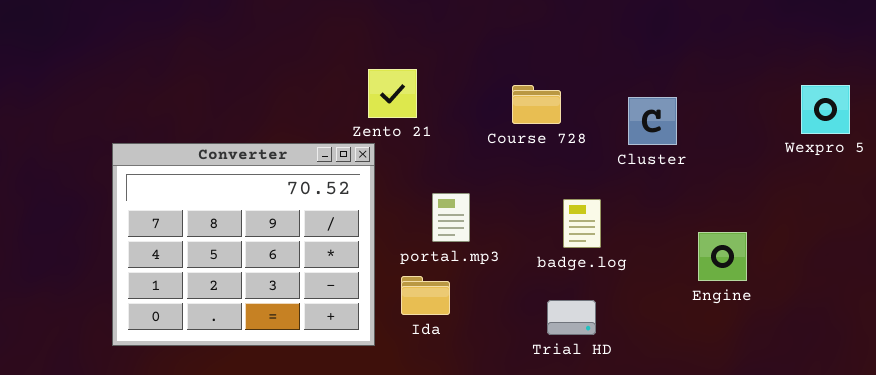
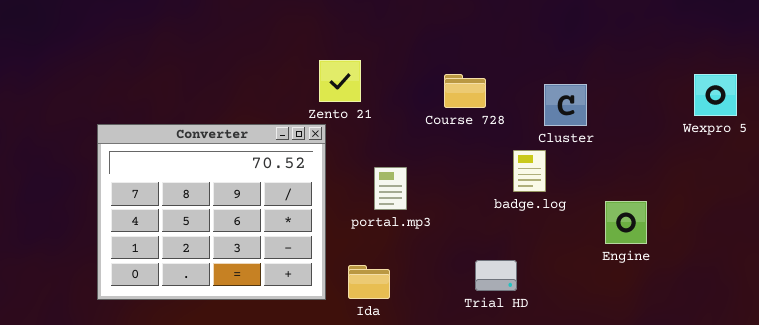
badge.log: [563,199,601,248] -> [513,150,546,192], moved
Ida: [401,276,450,315] -> [348,265,390,299], moved

